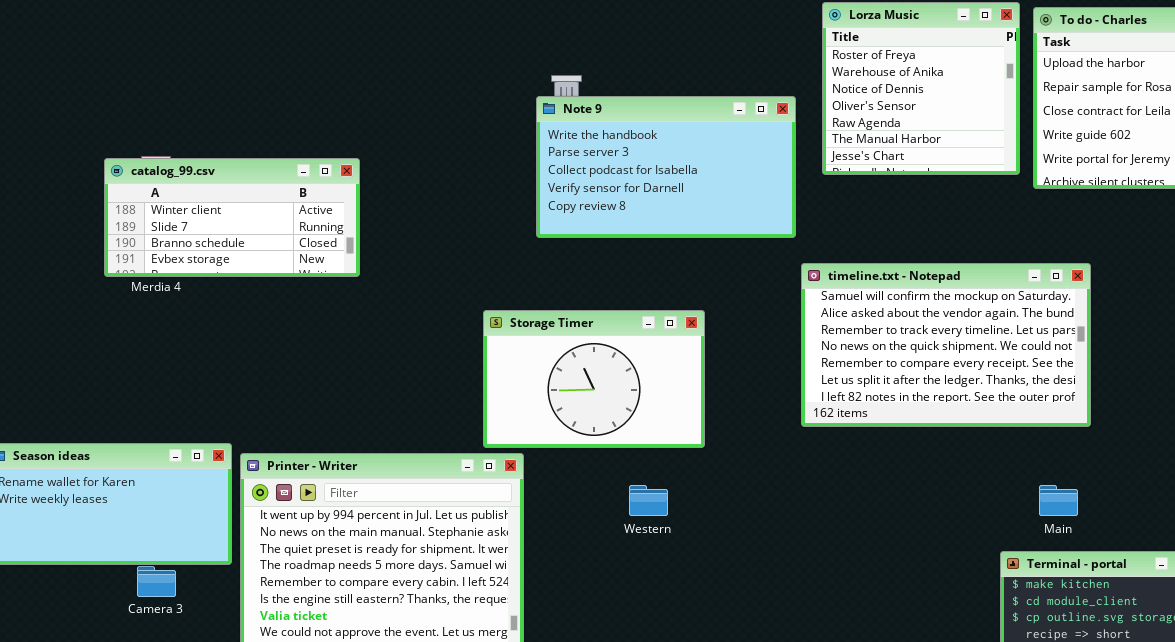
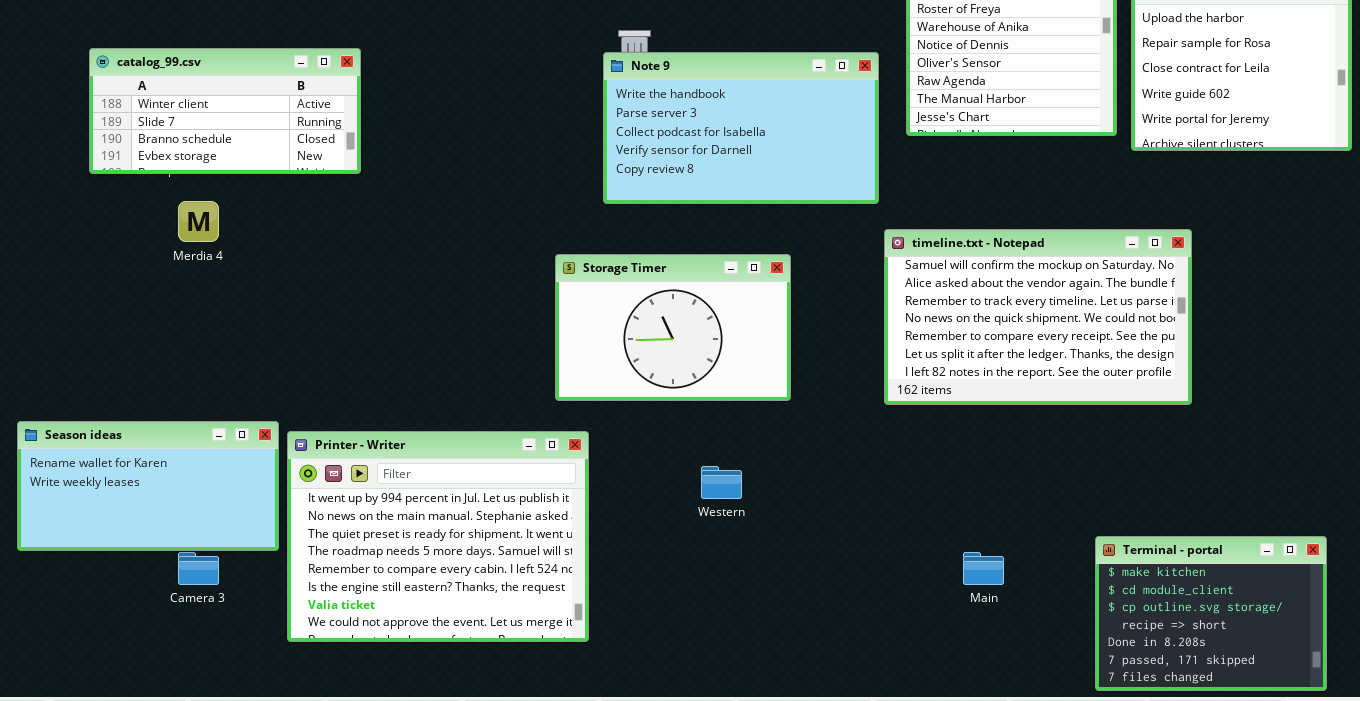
catalog_99.csv: [104,158,360,277] -> [89,48,361,174], moved
Storage Timer: [483,310,705,448] -> [555,254,791,401], moved
Main: [1039,485,1078,516] -> [963,552,1004,585], moved

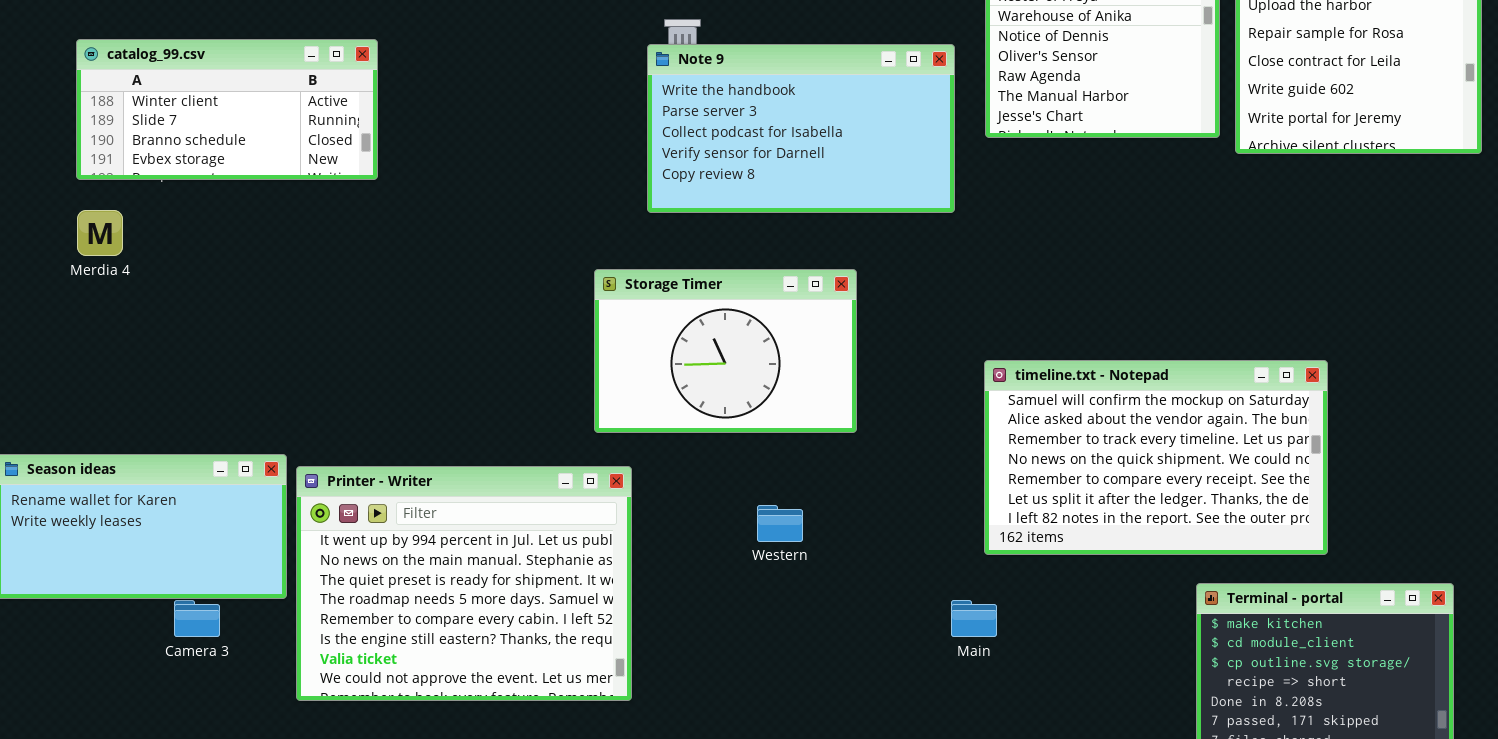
Merdia 4: [178,201,219,242] -> [77,210,123,256], moved
timeline.txt - Notepad: [884,229,1192,405] -> [984,360,1328,555], moved
Main: [963,552,1004,585] -> [951,600,997,637], moved

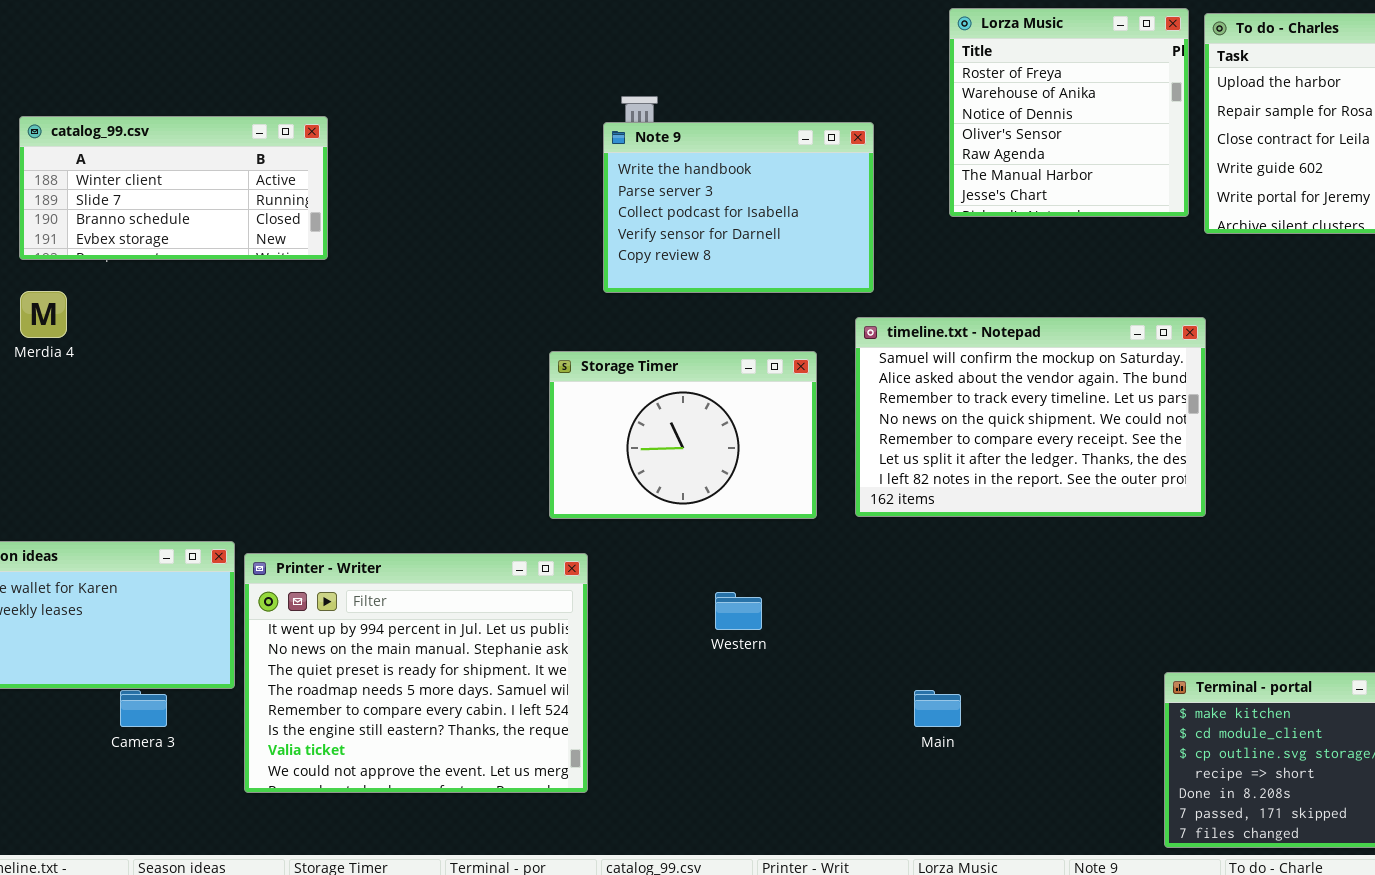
Note 9: [647,44,955,213] -> [603,122,874,293], resized
timeline.txt - Notepad: [984,360,1328,555] -> [855,317,1206,517], moved

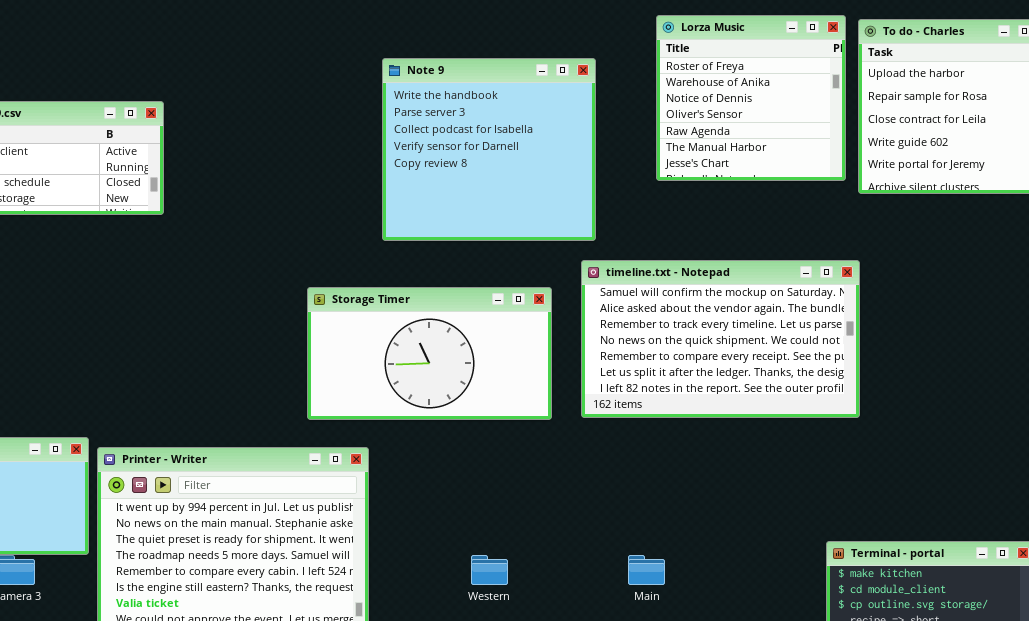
Note 9: [603,122,874,293] -> [382,58,596,241], resized
Storage Timer: [549,351,817,519] -> [307,287,552,420], resized
Western: [715,592,762,630] -> [471,555,508,585], moved

